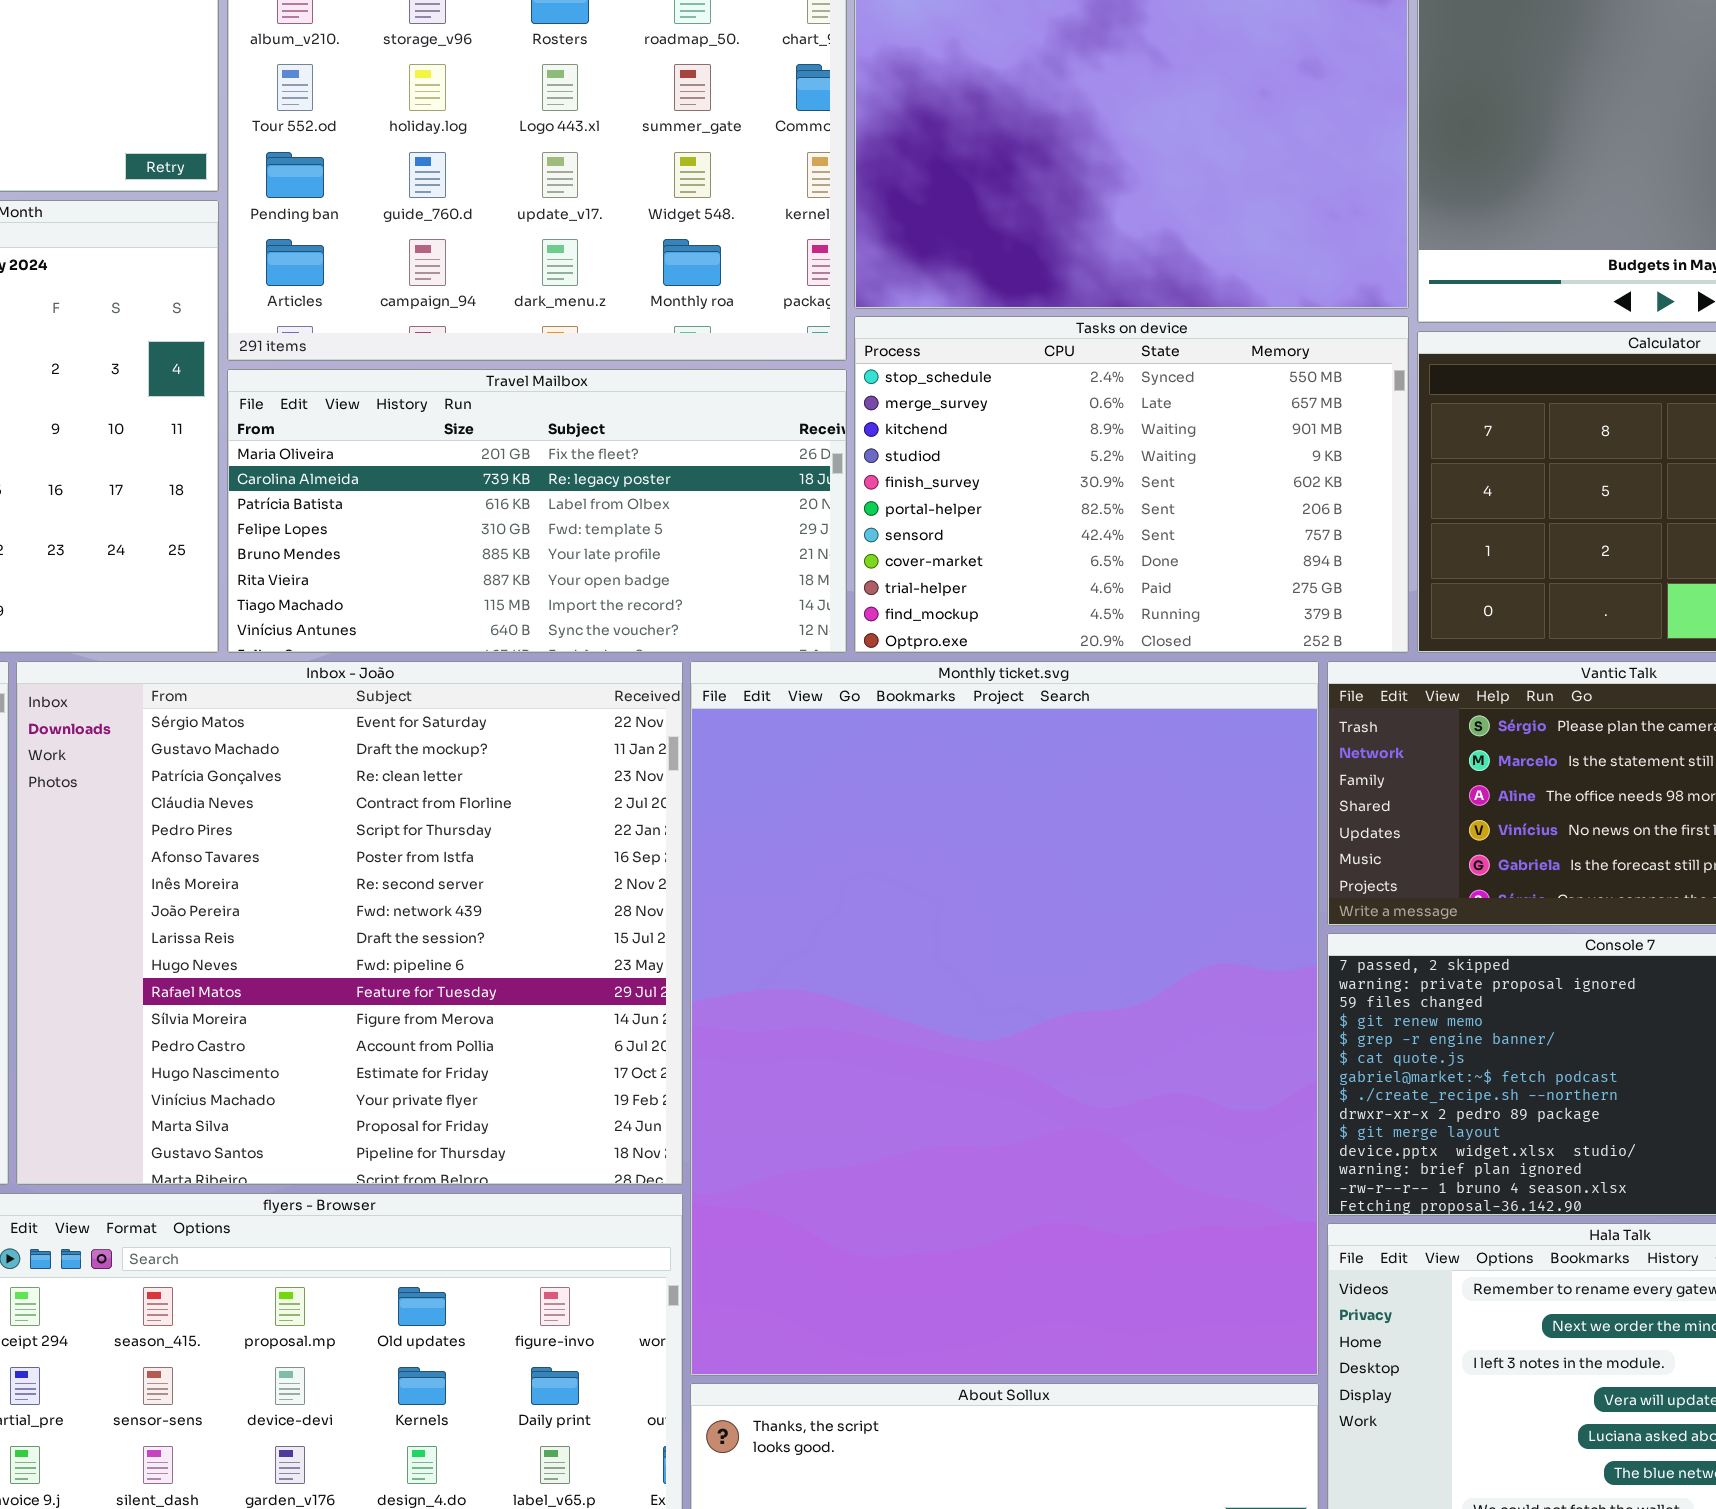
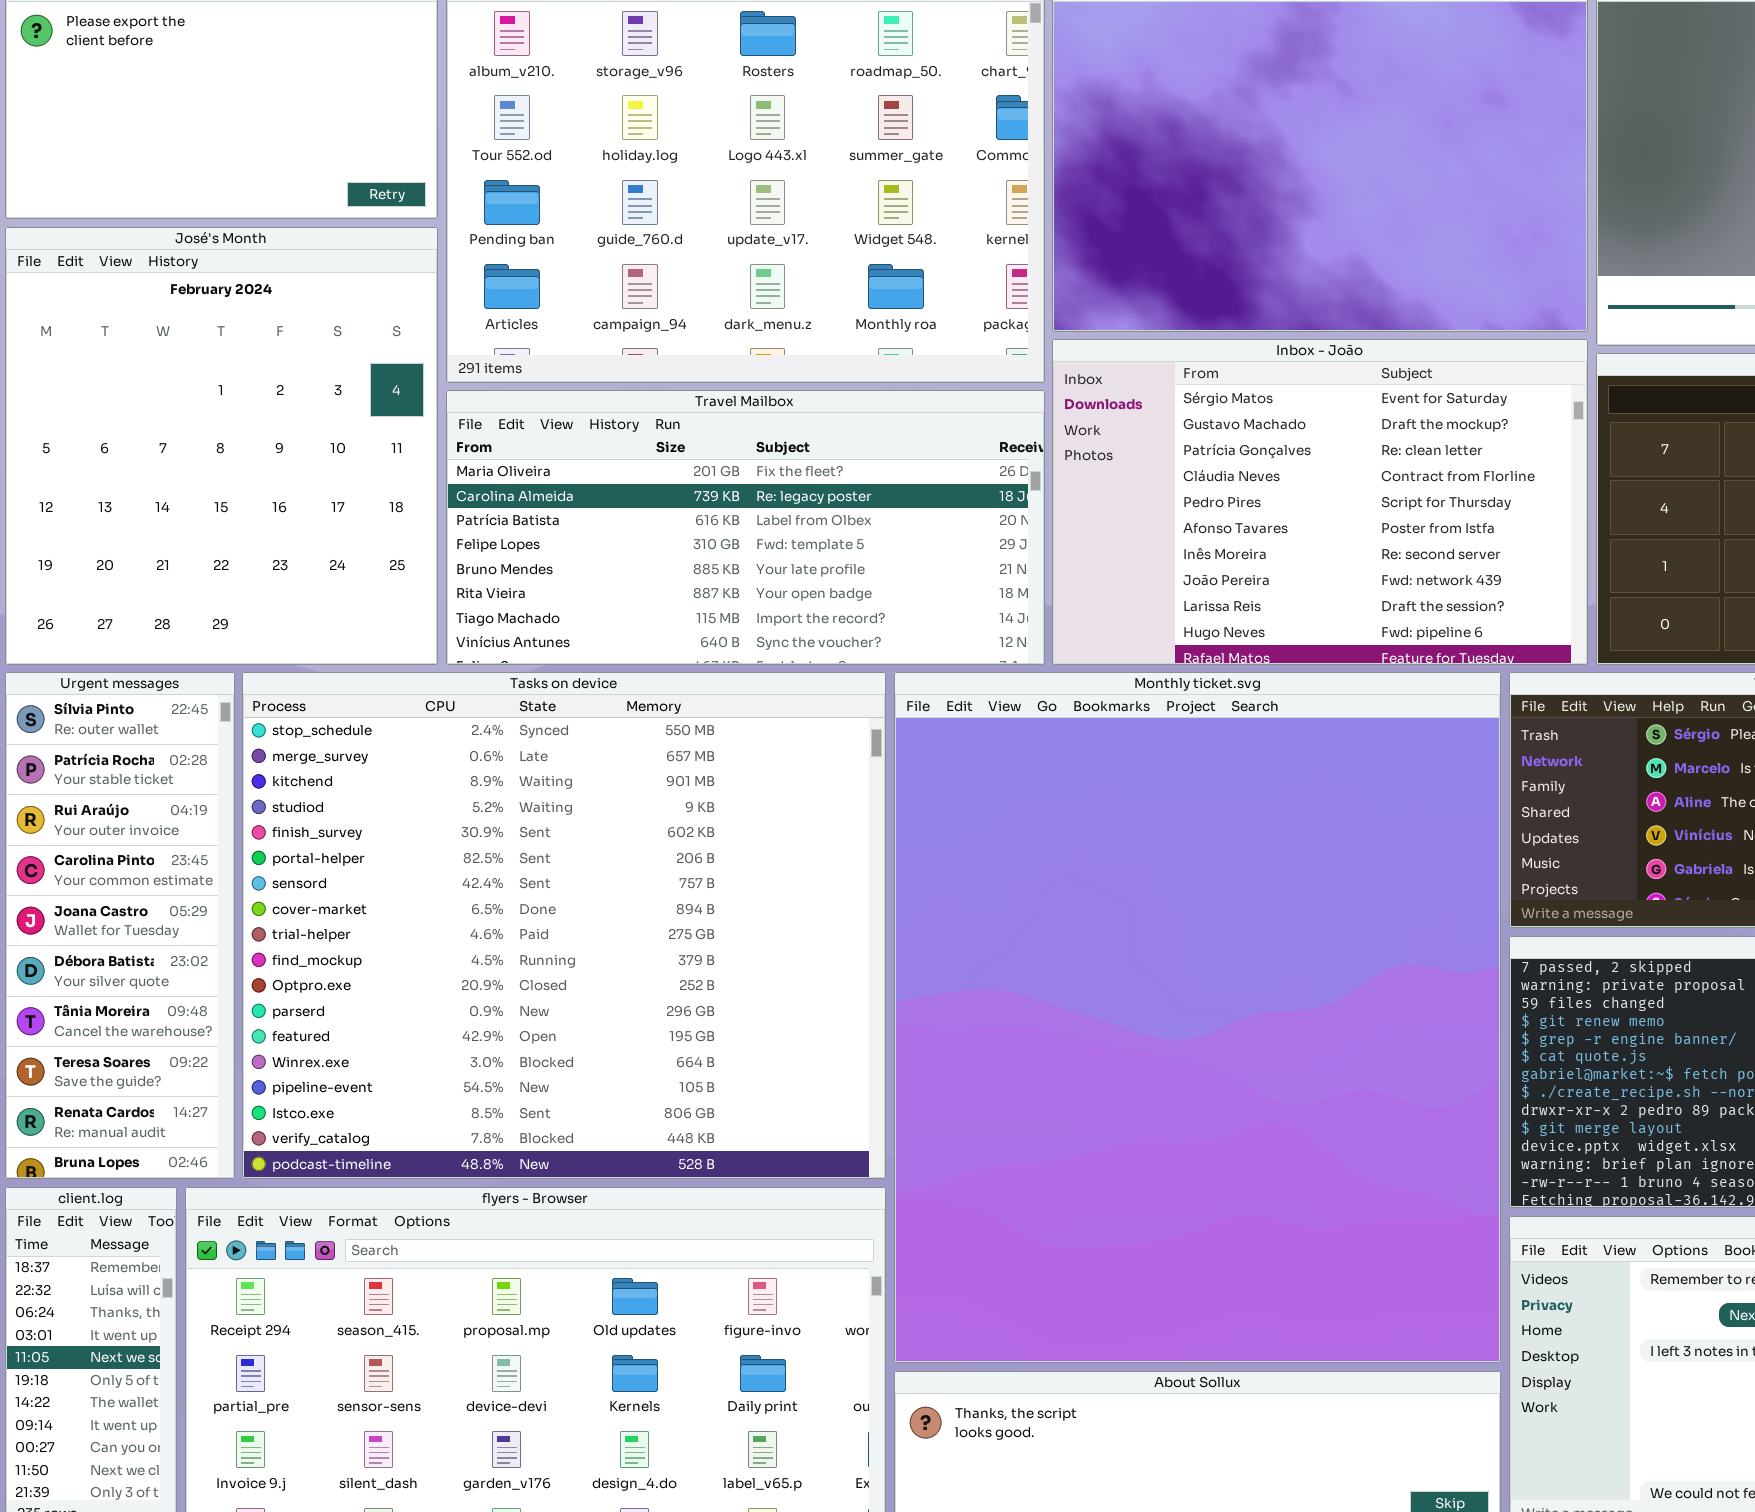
Tasks on device: [854,316,1409,653] -> [242,672,886,1179], moved, resized
Inbox - João: [16,661,683,1185] -> [1052,339,1588,665], moved, resized

